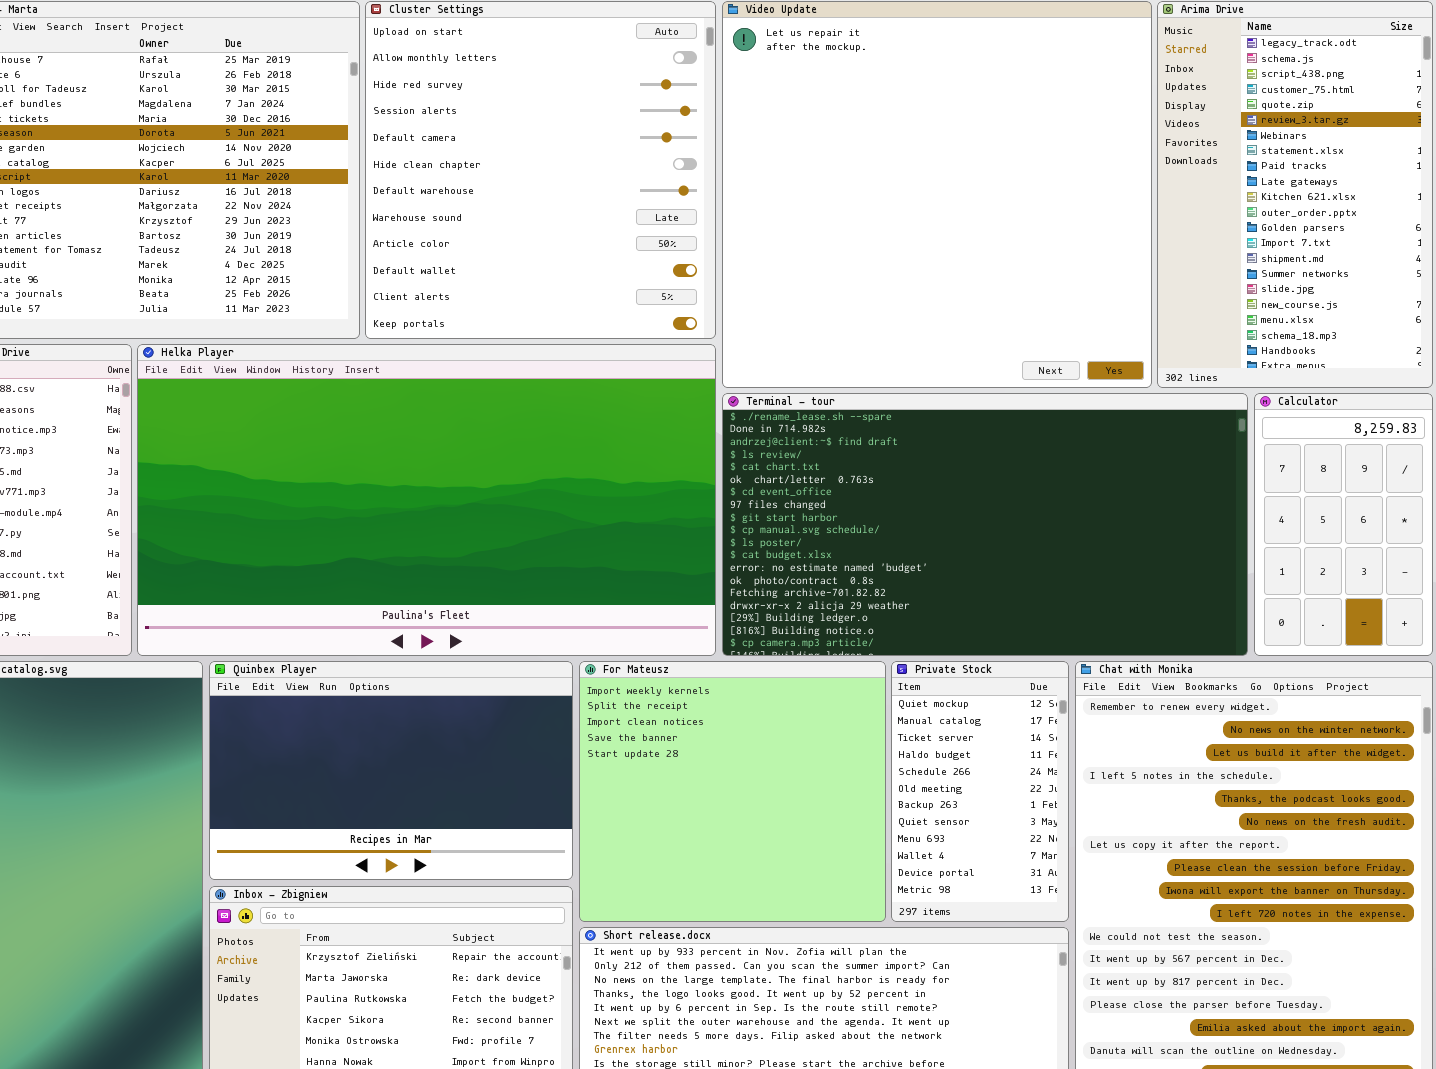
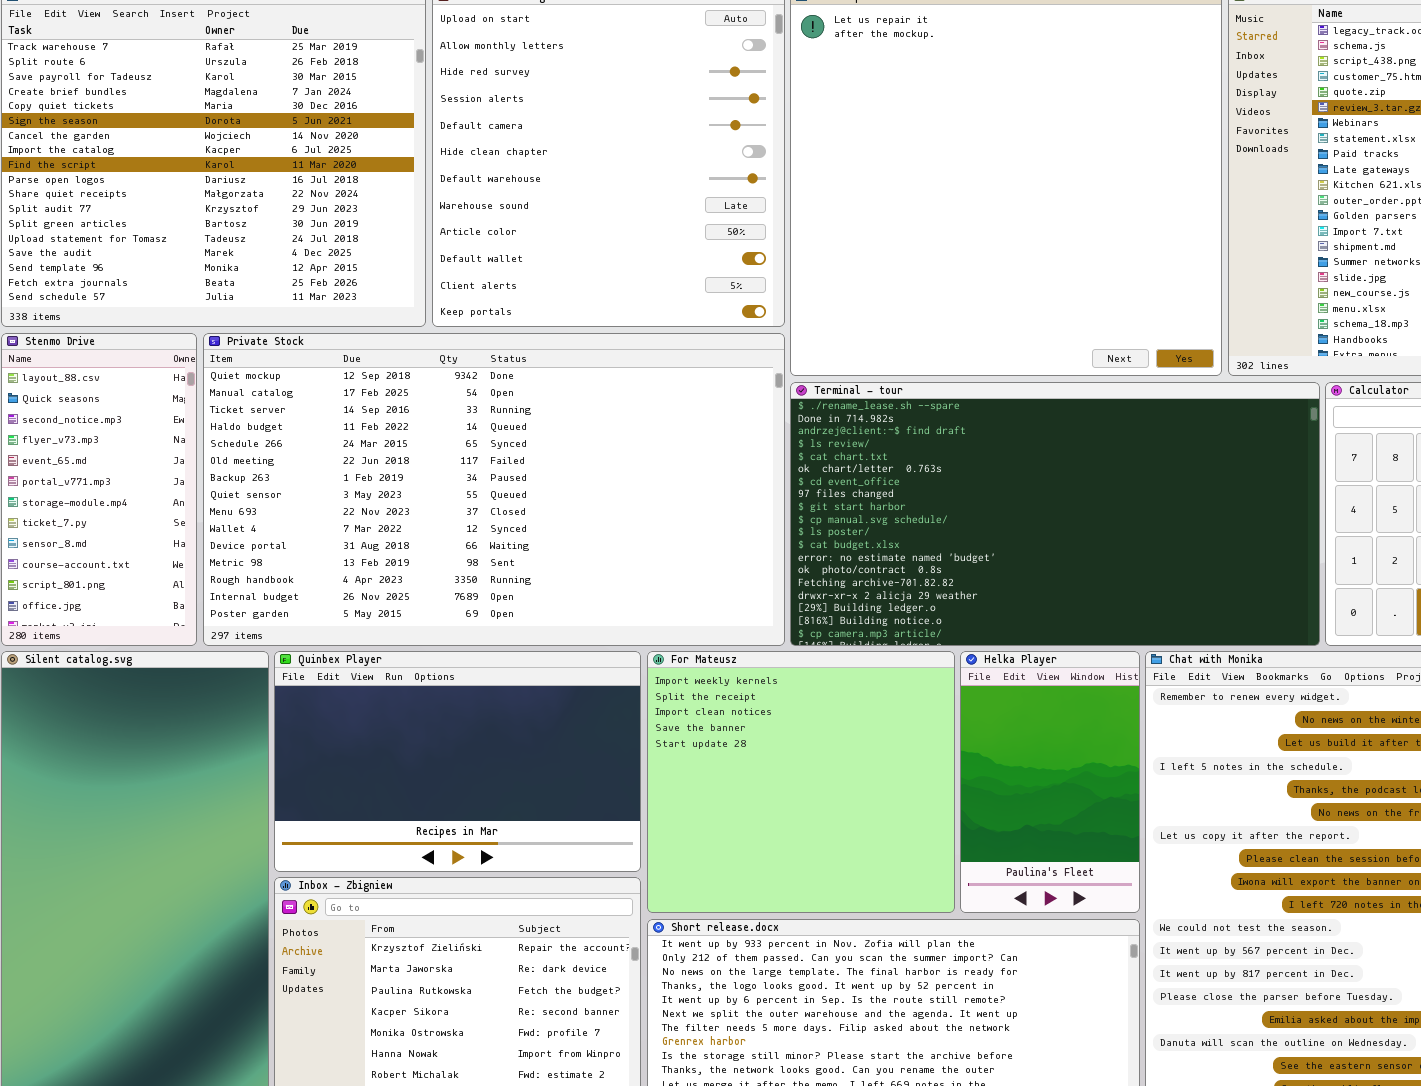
Helka Player: [137,344,716,656] -> [960,651,1140,913], moved, resized
Private Stock: [891,661,1069,922] -> [203,333,785,646], moved, resized

